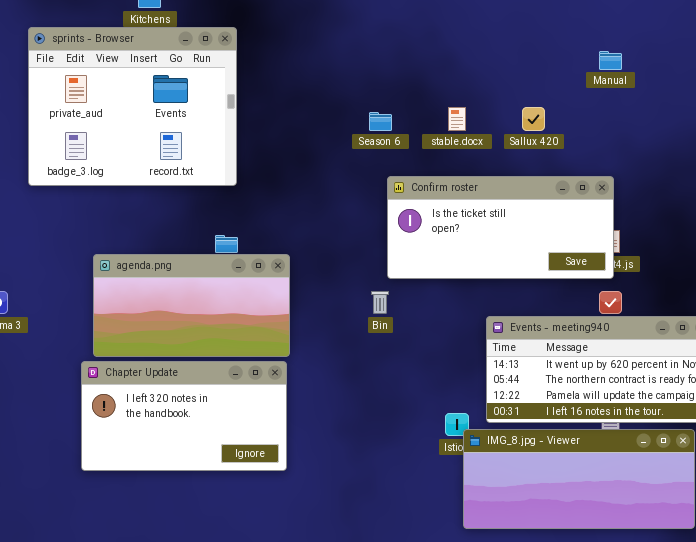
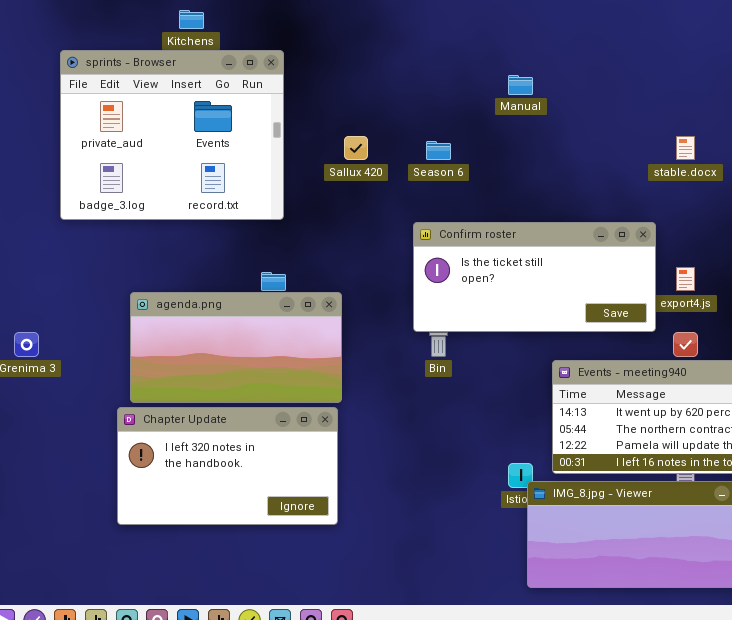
Manual: [599,51,622,70] -> [508,75,533,95], moved
stable.docx: [448,107,466,131] -> [676,136,695,160], moved
Sallux 420: [522,107,545,131] -> [344,136,368,160], moved
Confirm roster: [387,176,614,279] -> [413,222,656,332], moved

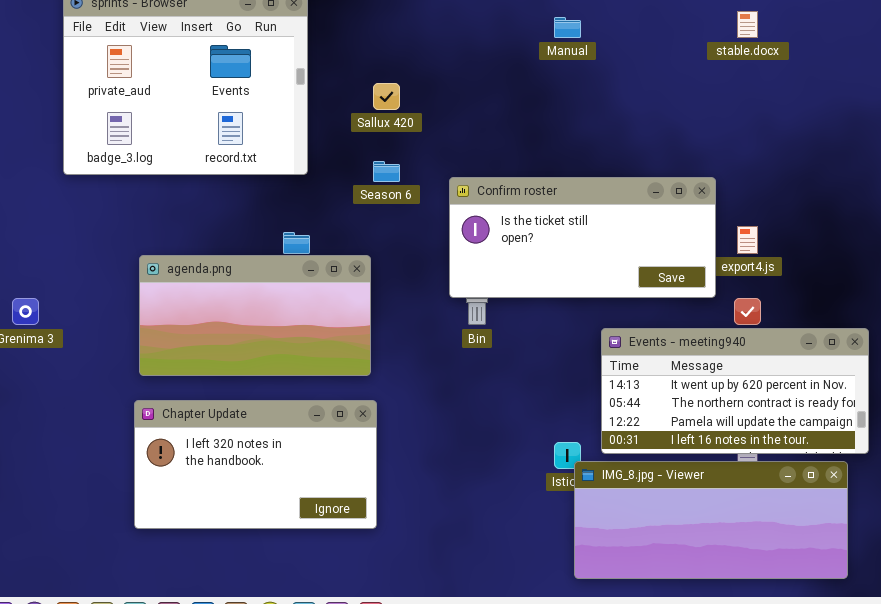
stable.docx: [676,136,695,160] -> [737,11,758,38], moved
Season 6: [426,141,451,160] -> [373,161,400,182], moved
Chapter Update: [117,407,338,525] -> [134,400,377,529], moved

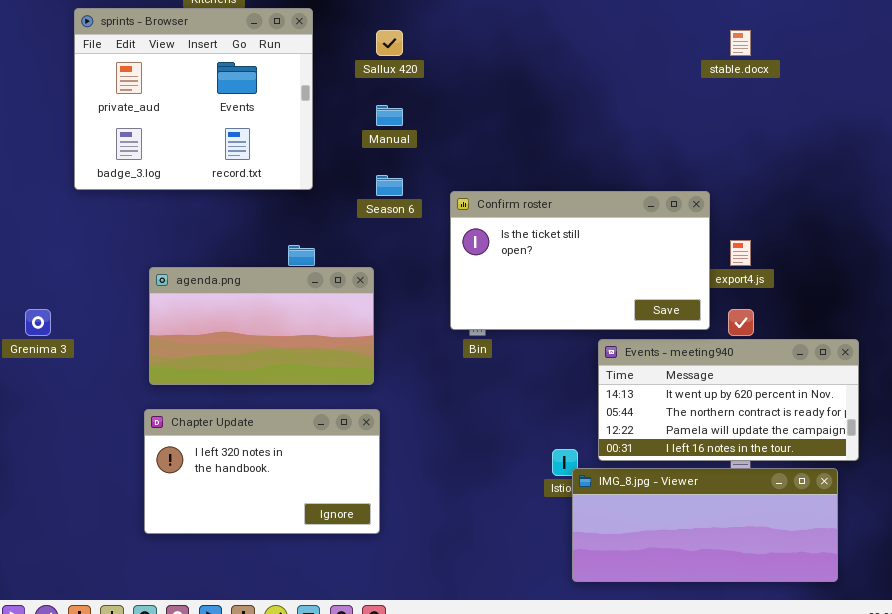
Manual: [554,17,581,38] -> [376,105,403,126], moved
Sallux 420: [373,83,400,110] -> [376,30,403,56], moved
Confirm roster: [449,177,716,298] -> [450,191,710,330], resized

